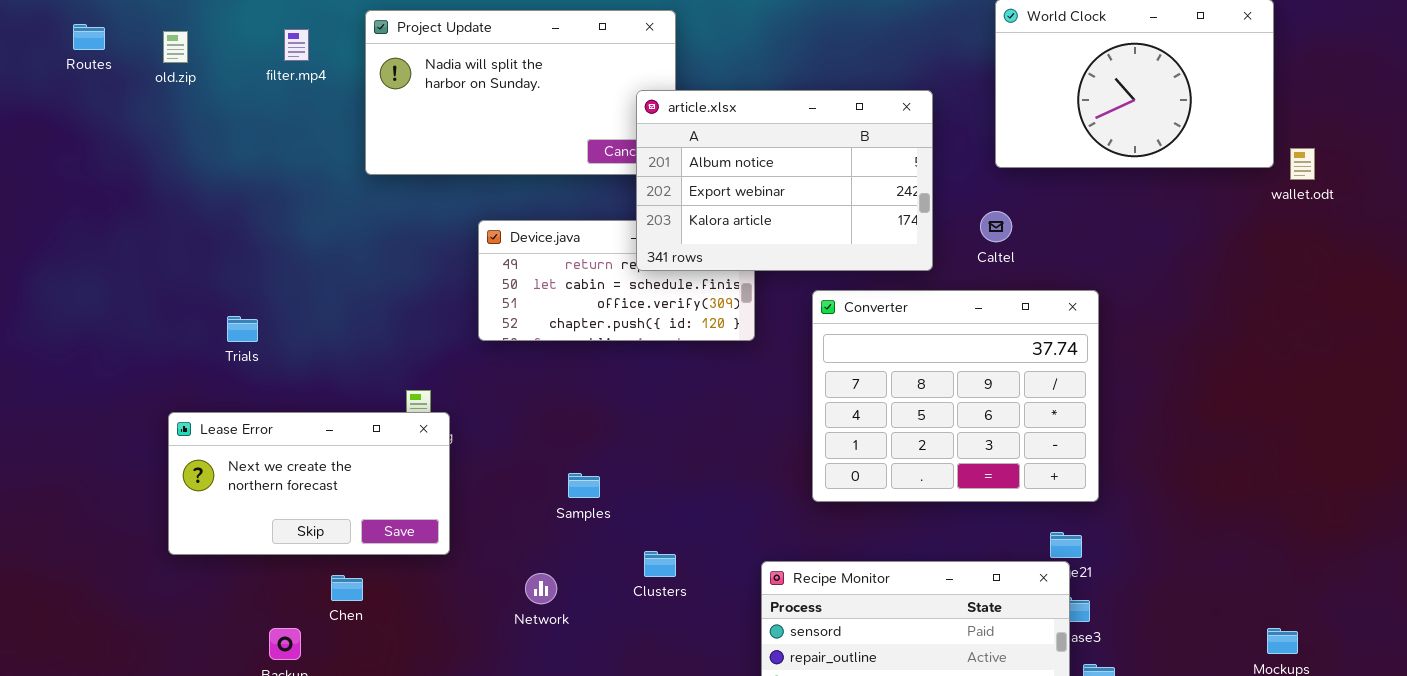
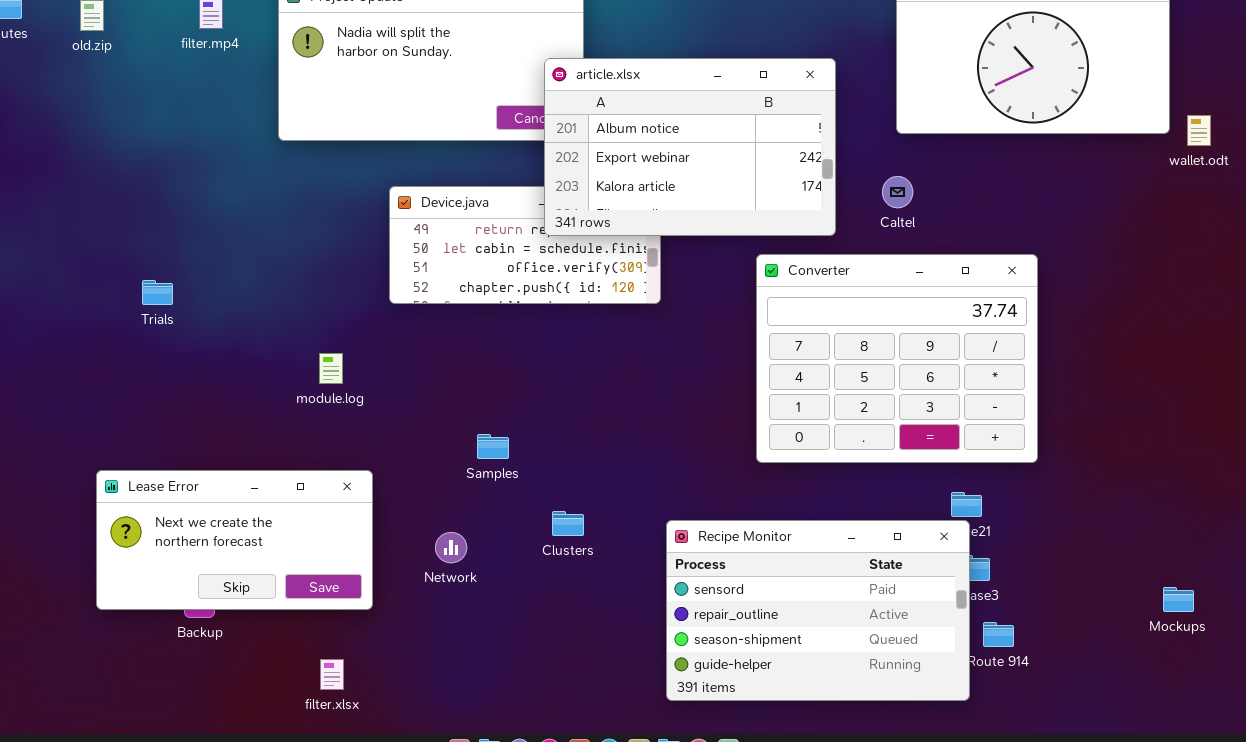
Converter: [812,290,1099,502] -> [756,254,1038,463], moved
Lease Error: [168,412,450,555] -> [96,470,373,610], moved

